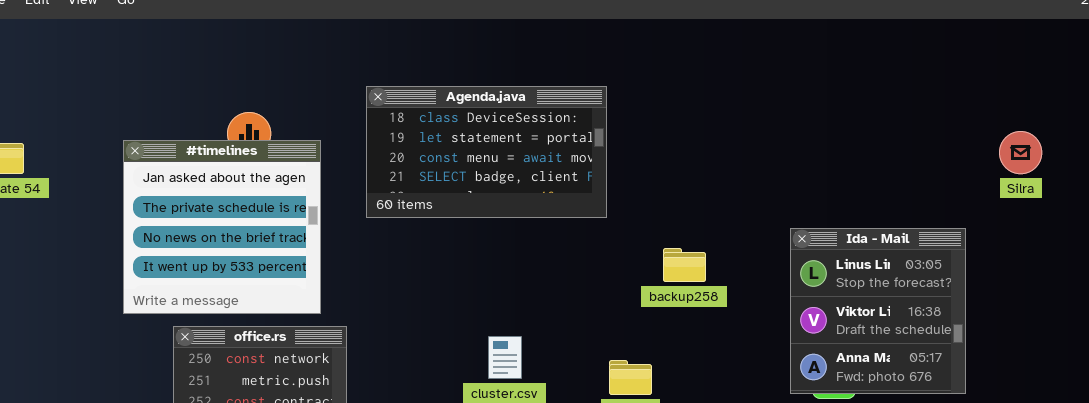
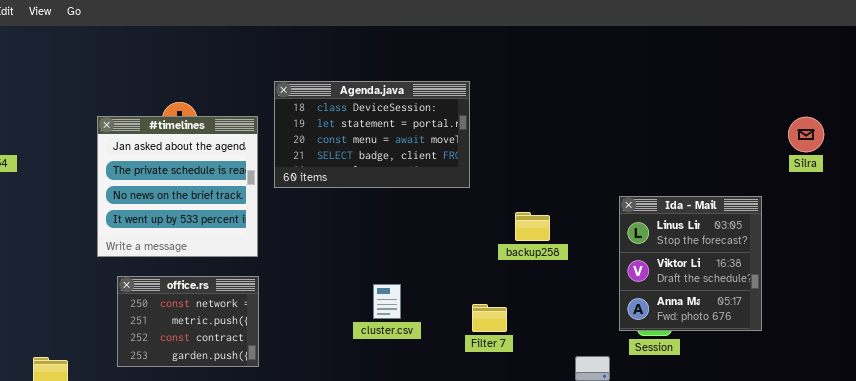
#timelines: [123,140,321,314] -> [97,116,258,257], moved

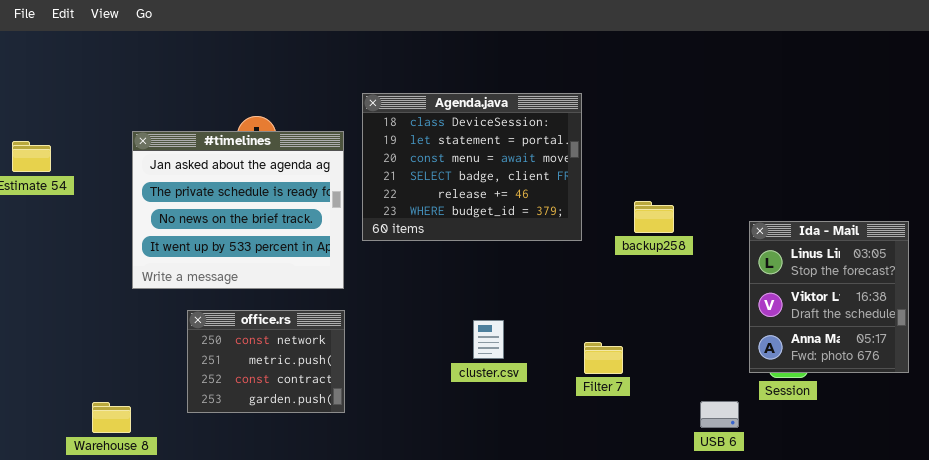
Agenda.java: [274,81,470,188] -> [362,93,582,241], resized
#timelines: [97,116,258,257] -> [132,131,344,289], resized
backup258: [515,212,550,241] -> [634,201,674,233], moved

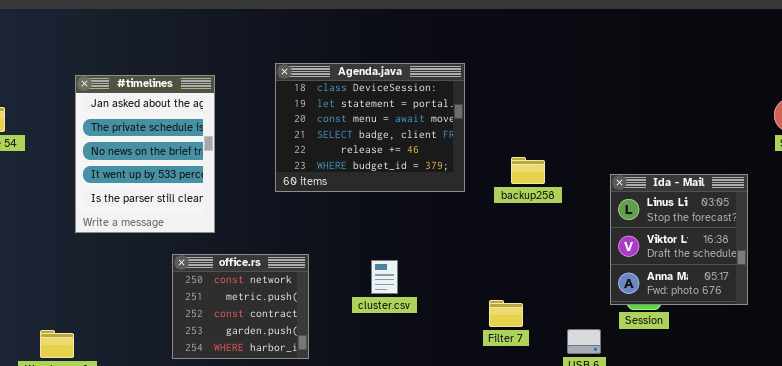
#timelines: [132,131,344,289] -> [75,75,215,233], resized
office.rs: [187,310,345,413] -> [172,254,309,359], moved, resized
Filter 7: [584,342,623,374] -> [489,300,523,327], moved

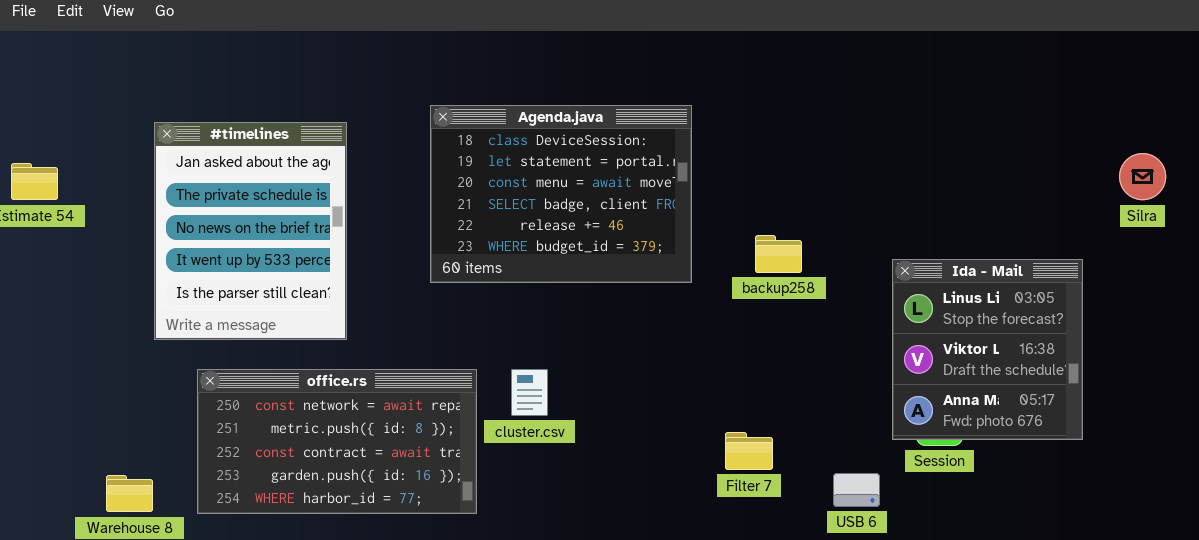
office.rs: [172,254,309,359] -> [197,369,477,514], resized
cluster.csv: [371,260,398,294] -> [511,369,548,416], moved

